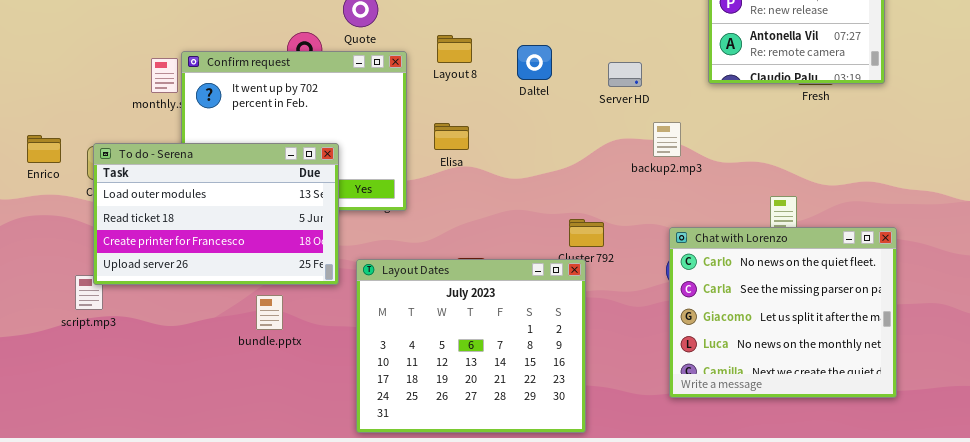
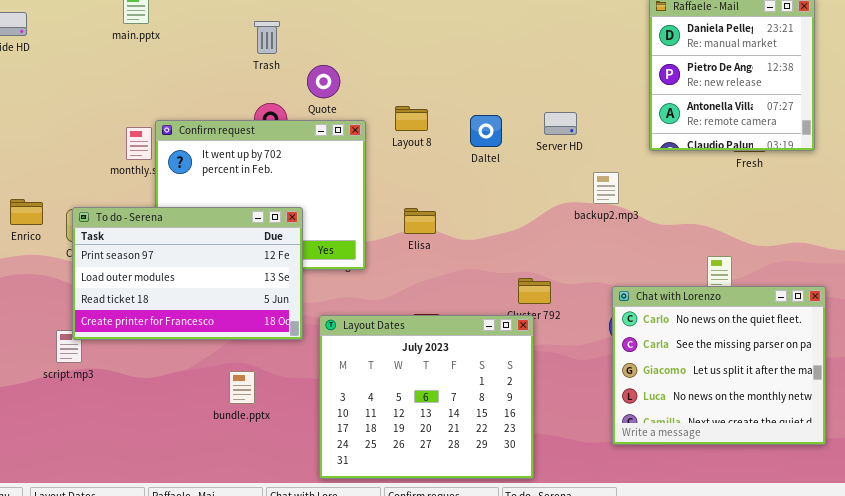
Server HD: [608,62,642,87] -> [544,112,577,135], moved
backup2.mp3: [653,122,681,157] -> [593,172,619,204], moved
Elisa: [434,123,469,150] -> [404,208,436,234], moved
To do - Serena: [93,143,339,285] -> [72,207,303,340], scrolled up 1 row
bundle.pptx: [256,295,283,330] -> [229,371,255,404], moved

